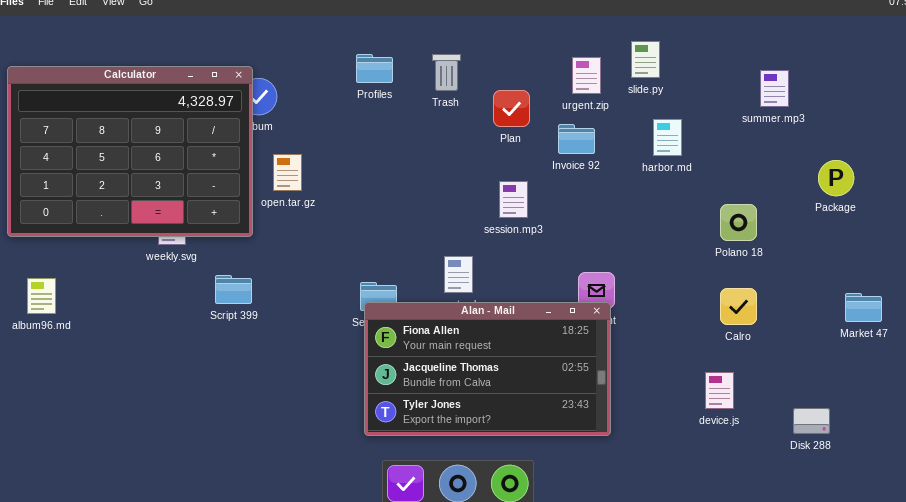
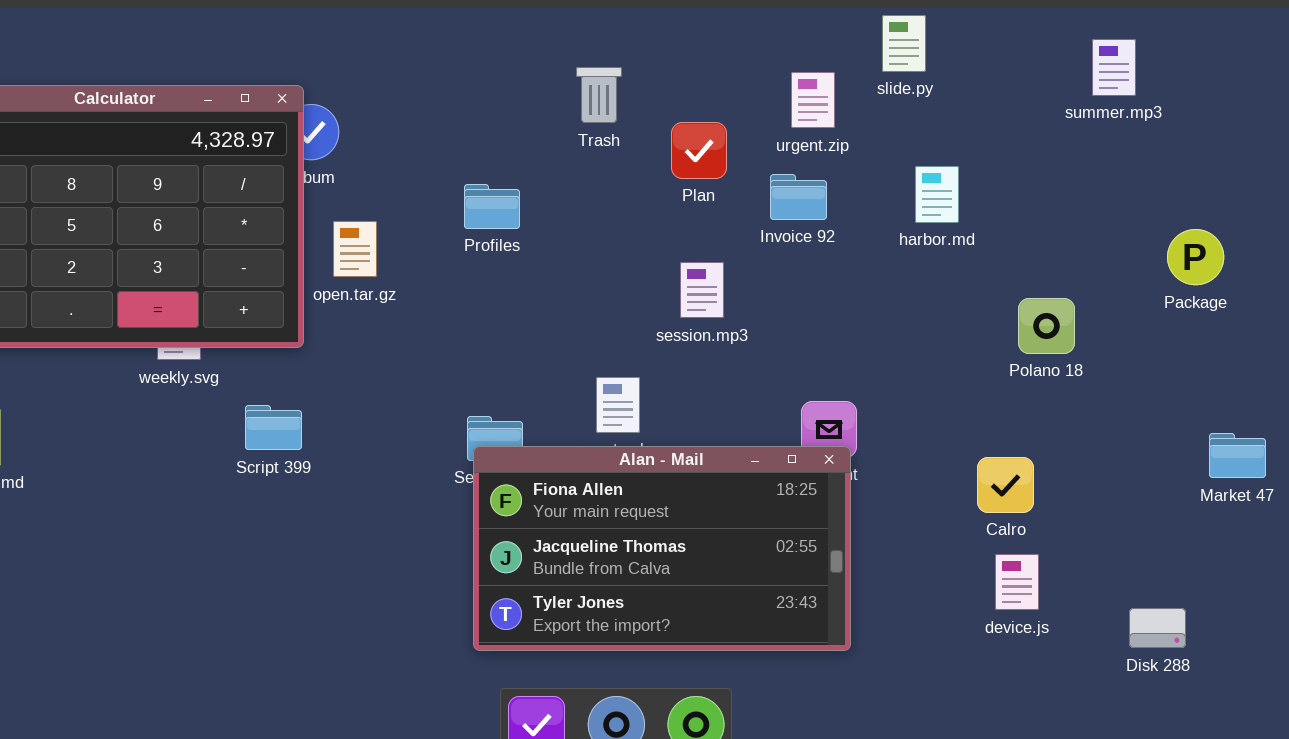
slide.py: [631,41,660,78] -> [882,15,926,72], moved
Profiles: [356,54,393,83] -> [464,184,520,229], moved
summer.mp3: [760,70,789,107] -> [1092,39,1136,96], moved
Calro: [720,288,757,325] -> [977,457,1034,513], moved

